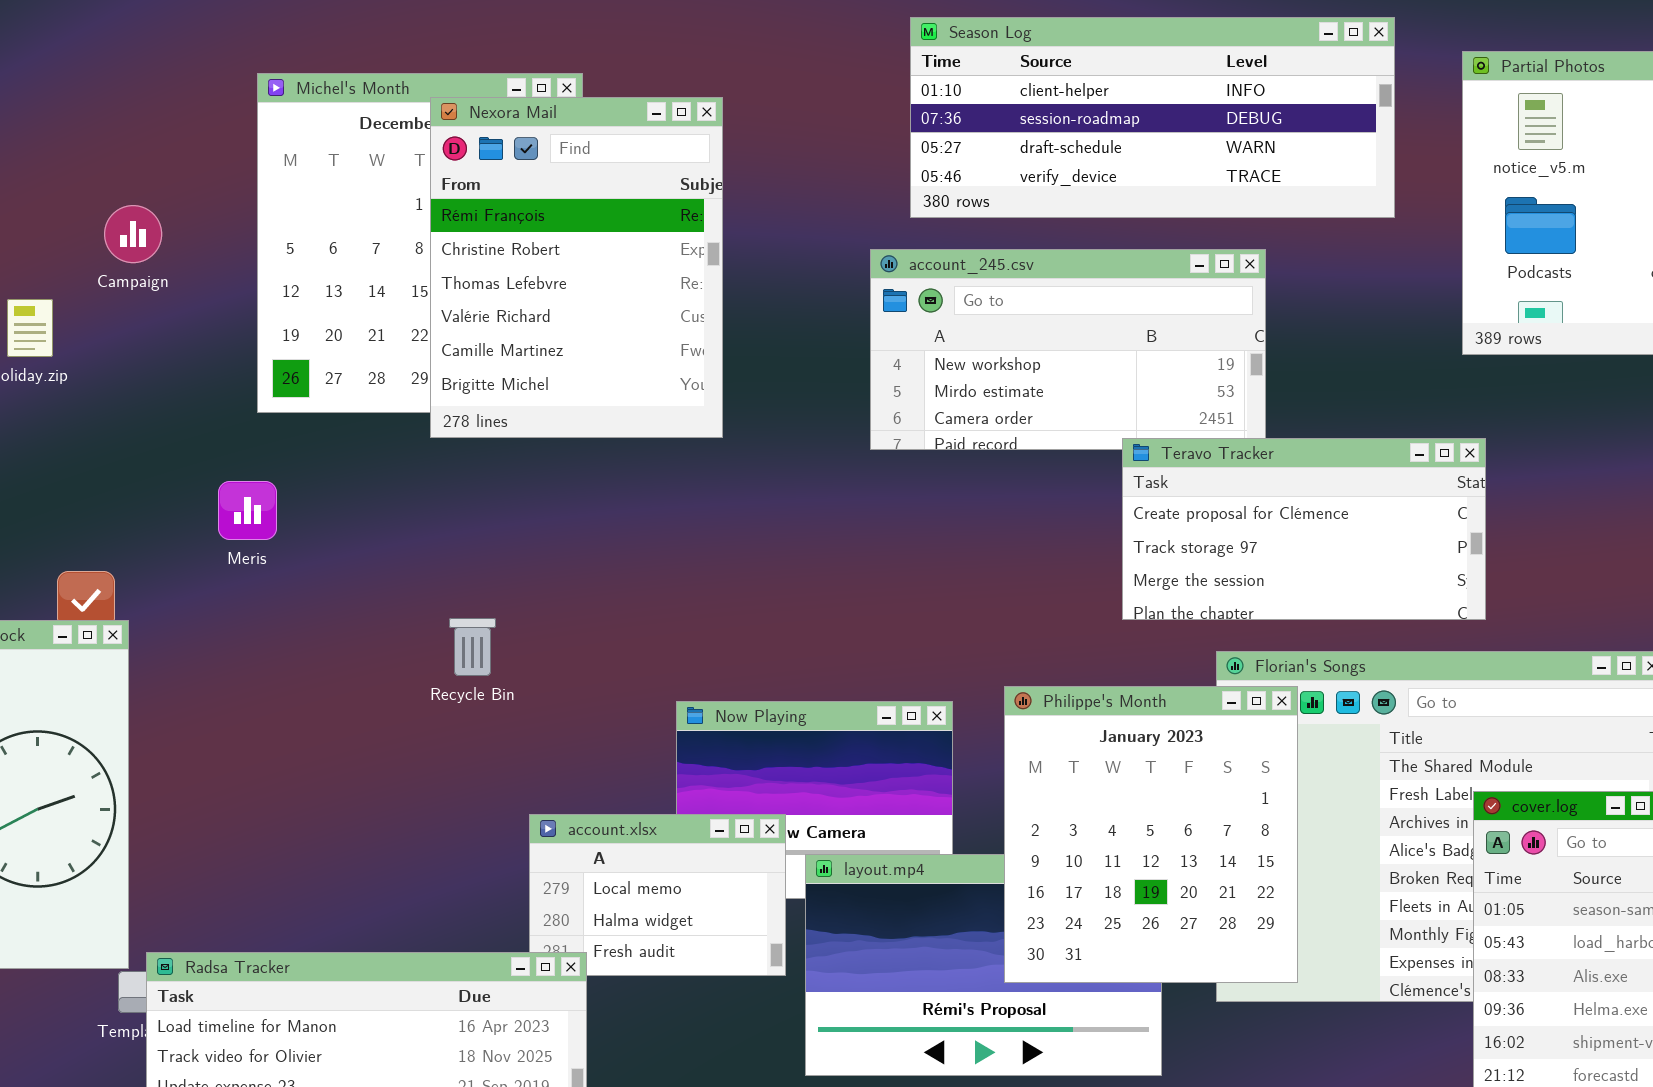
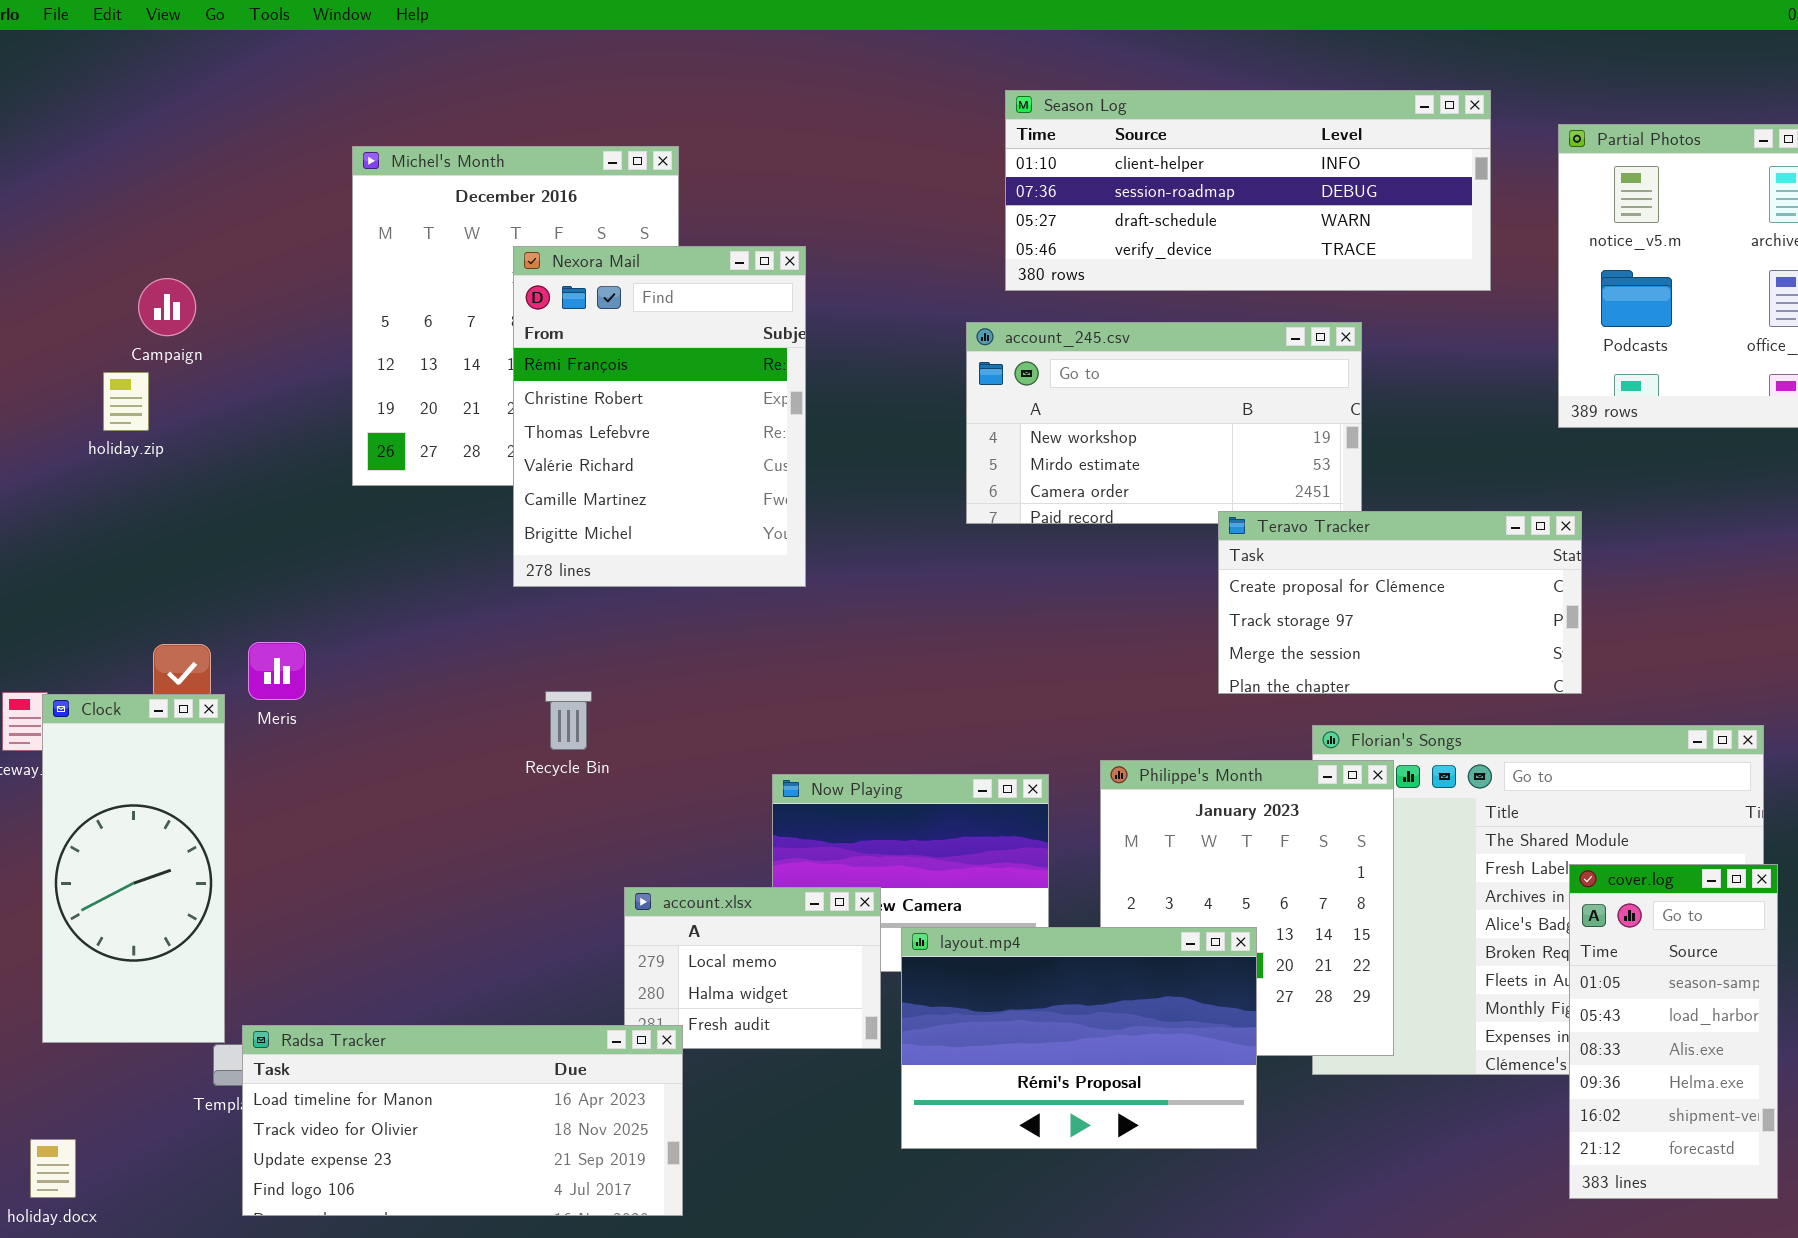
Nexora Mail: [430,97,723,438] -> [513,246,806,587], moved
Campaign: [104,205,162,263] -> [138,278,196,336], moved
Meris: [218,481,277,540] -> [248,642,306,700], moved
layout.mp4: [805,854,1162,1076] -> [901,927,1257,1149], raised

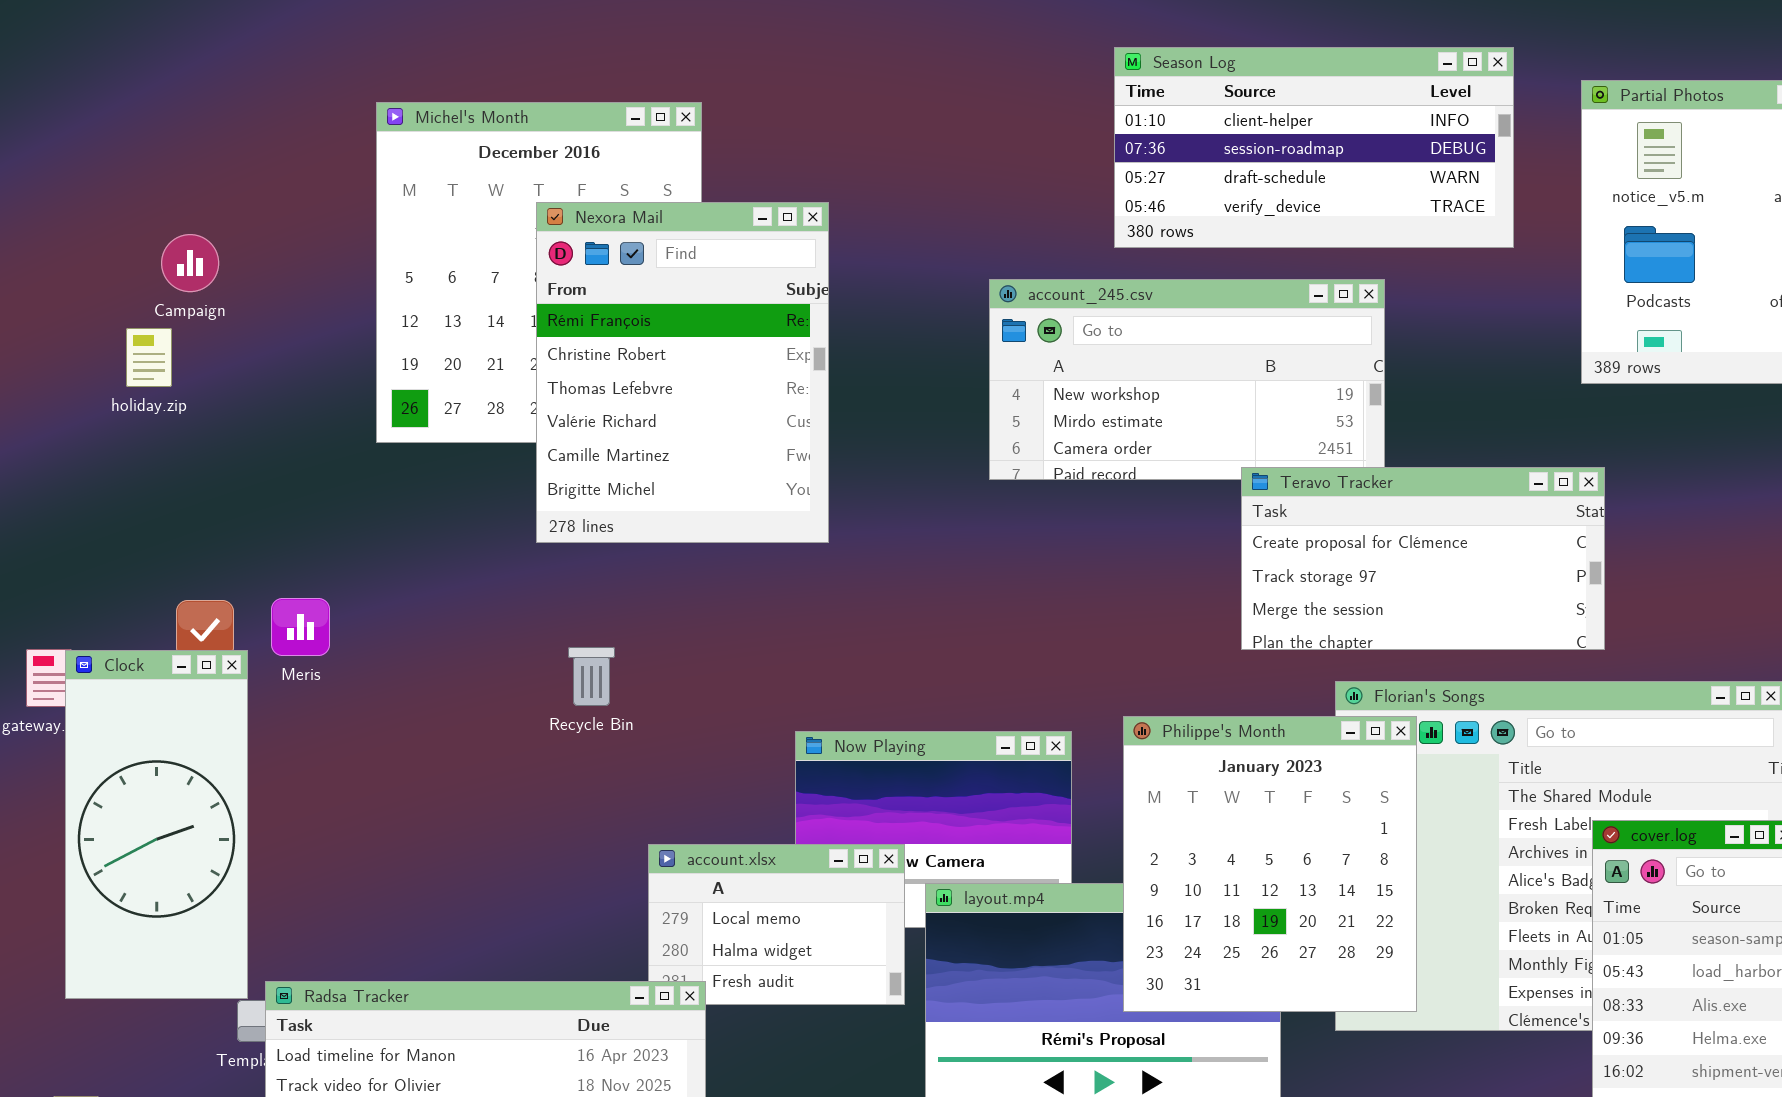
Season Log: [1005,90,1491,291] -> [1114,47,1514,248], resized
Philippe's Month: [1100,760,1394,1056] -> [1123,716,1417,1012], raised

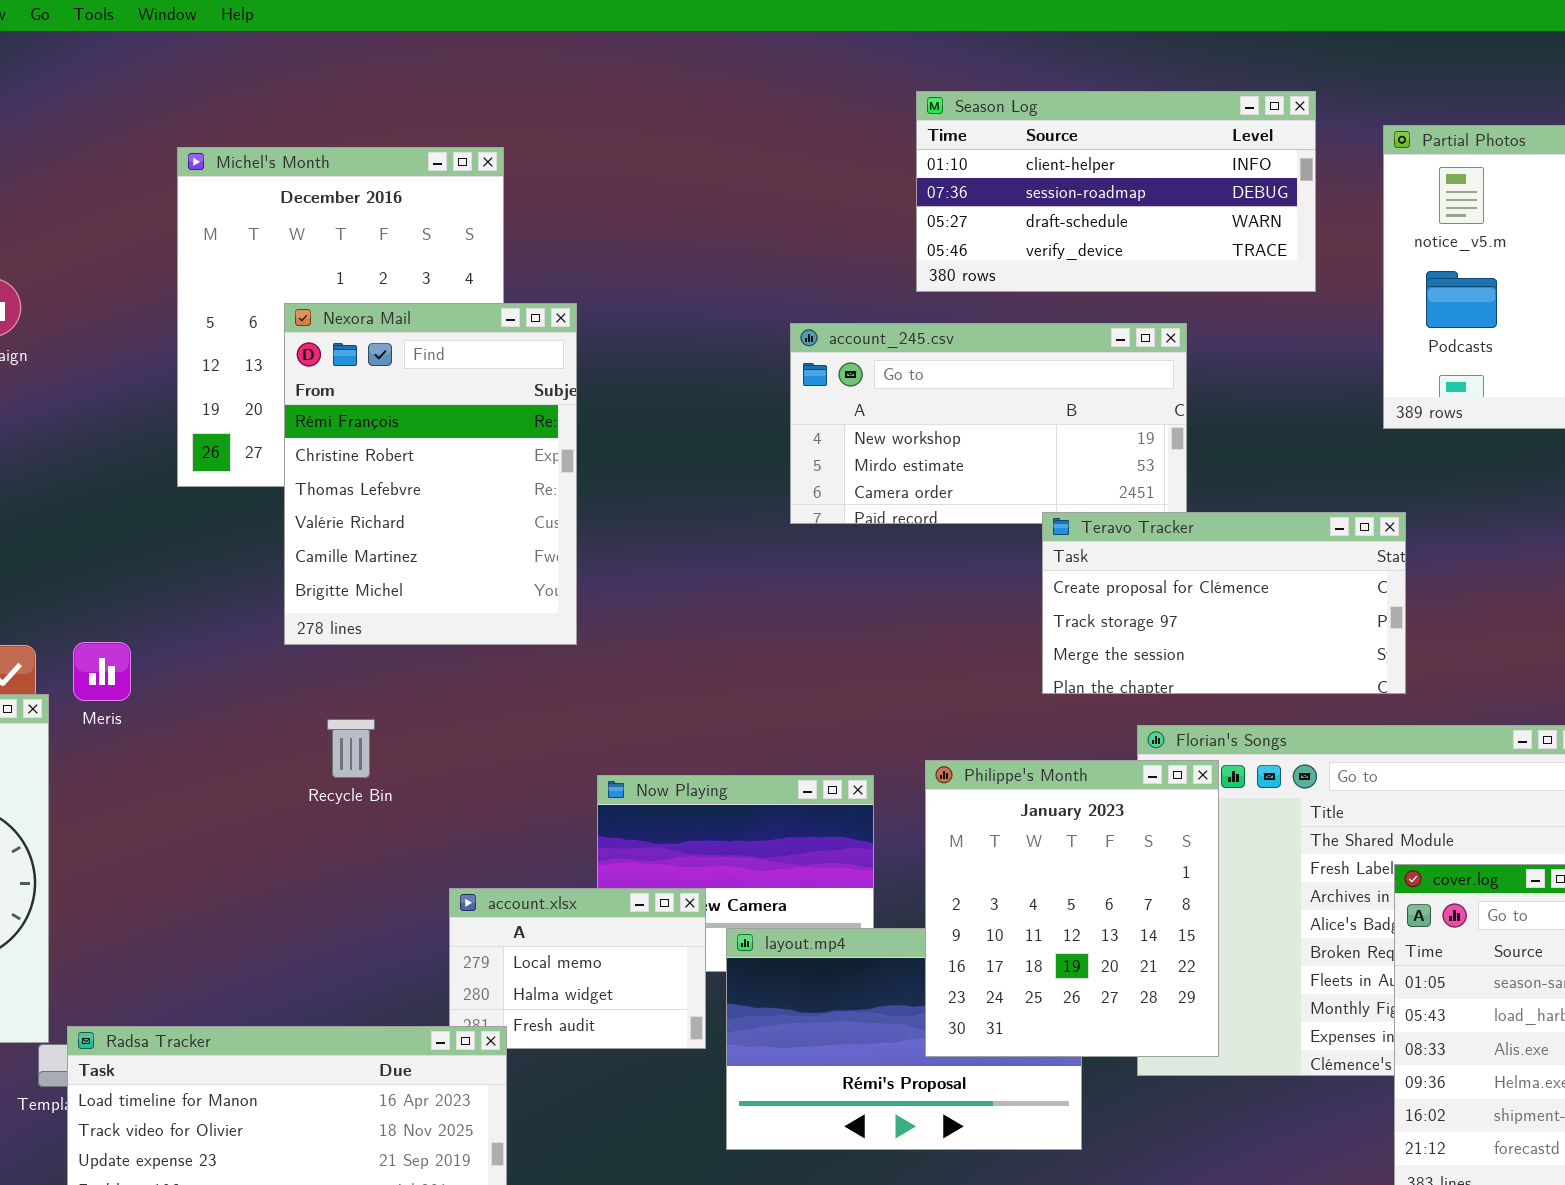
Nexora Mail: [536,202,829,543] -> [284,303,577,645], moved
Recycle Bin: [568,647,615,706] -> [327,719,375,778], moved

